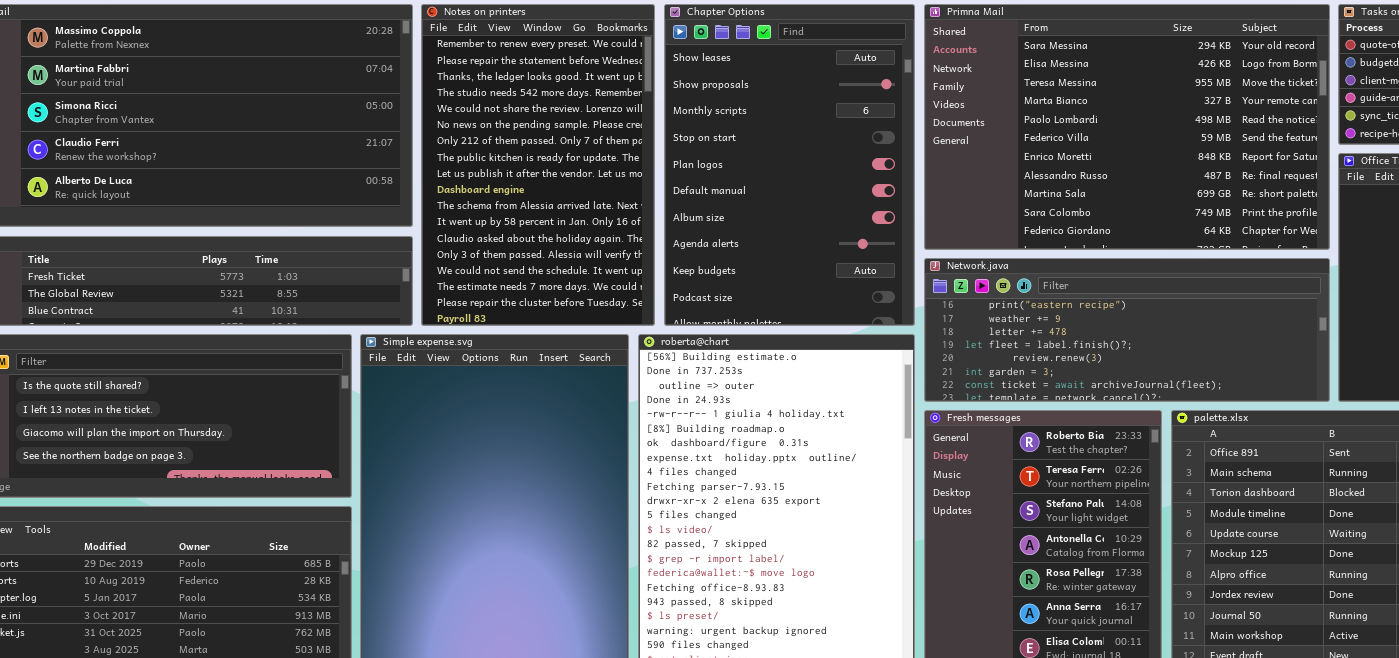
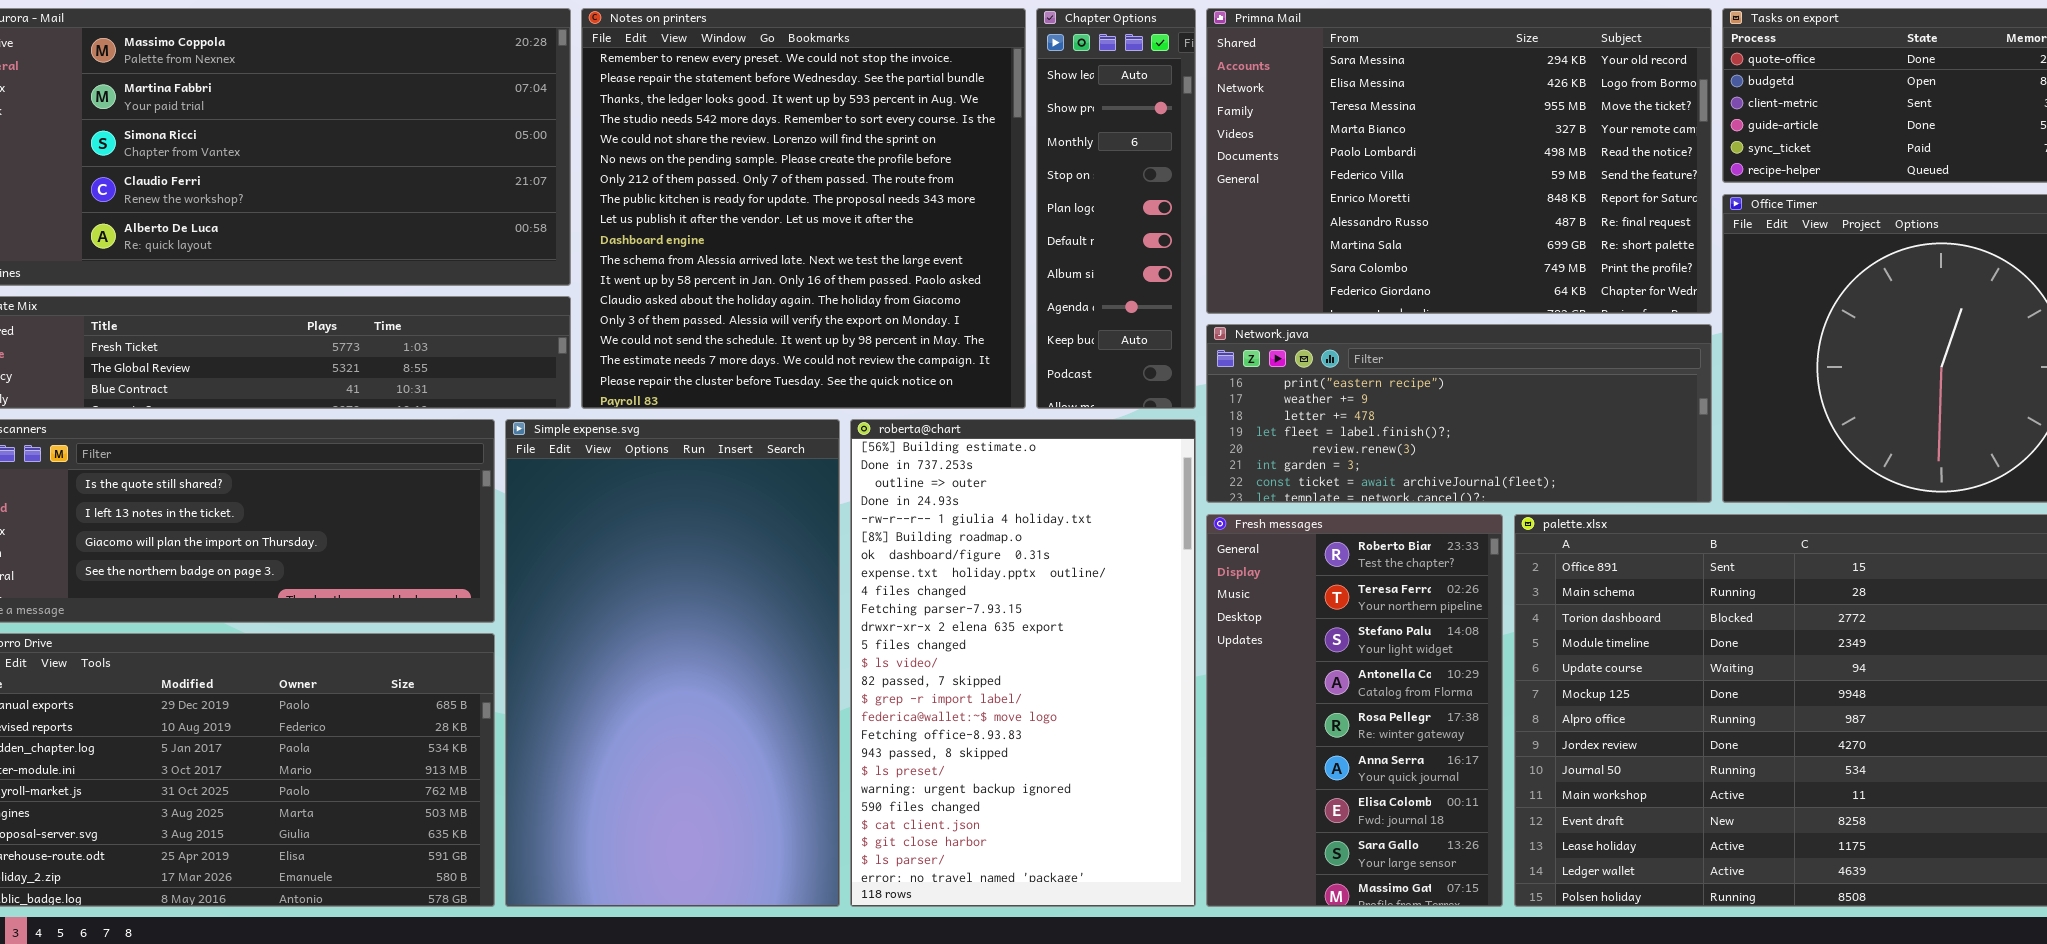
Notes on printers: [421,4,655,326] -> [581,8,1026,409], resized
Chapter Options: [664,4,915,326] -> [1036,8,1196,409], resized

